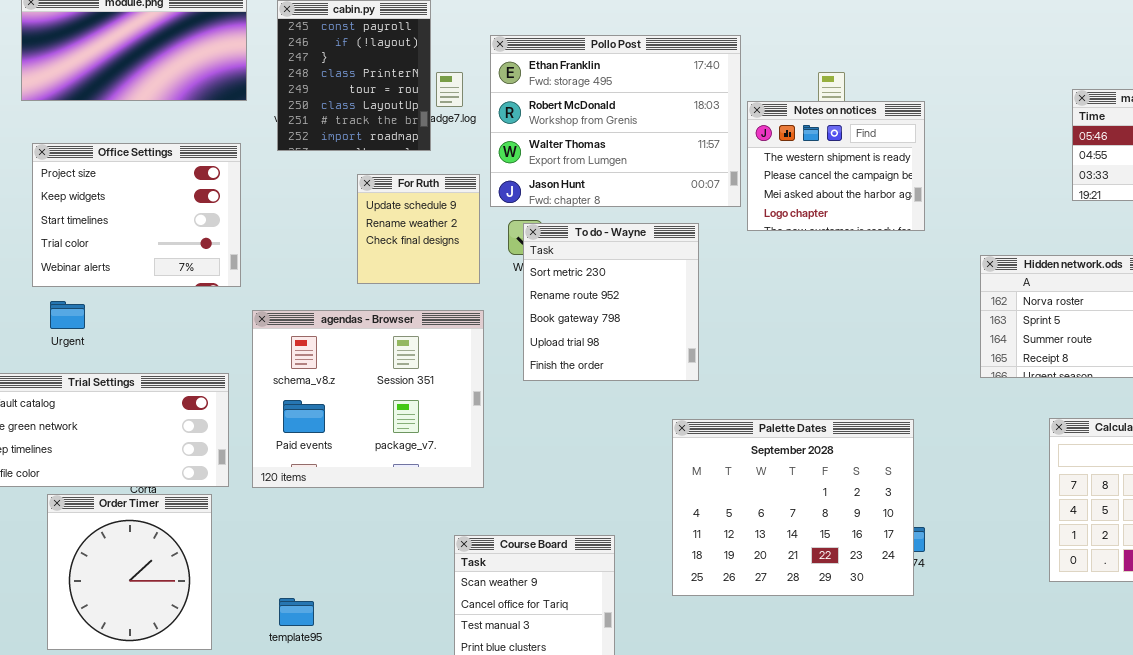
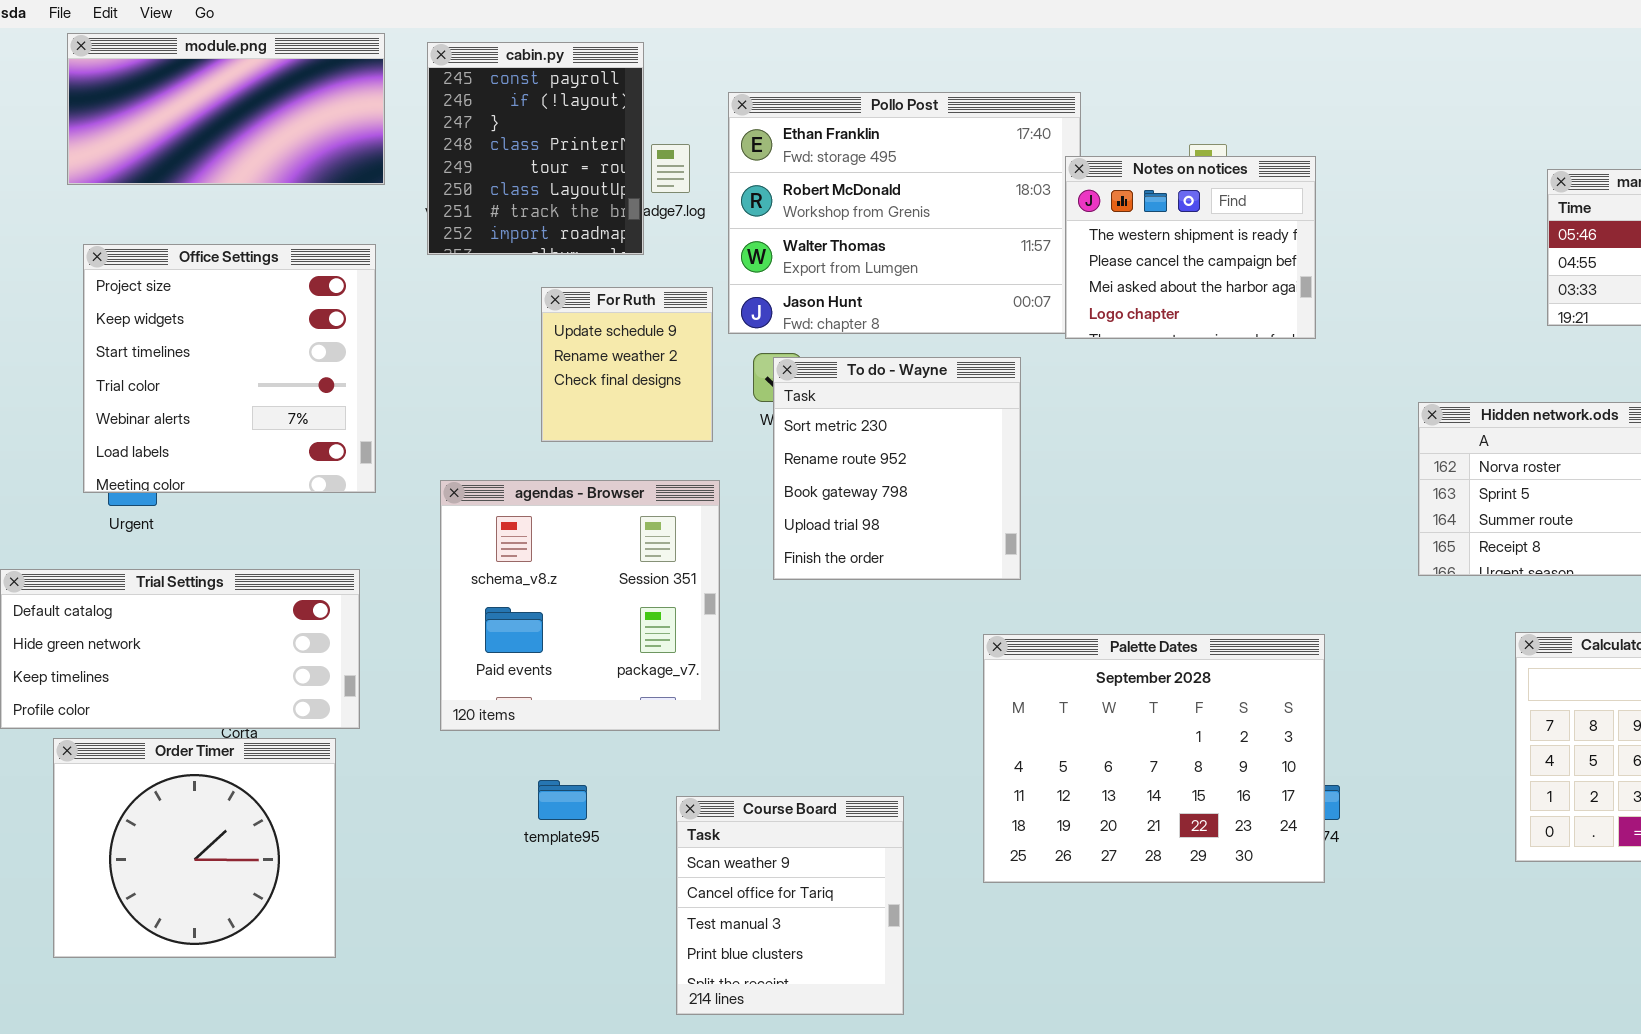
Notes on notices: [747,101,925,231] -> [1065,156,1316,339], moved
Office Settings: [32,143,241,287] -> [83,244,376,493], resized
agendas - Browser: [252,310,484,488] -> [440,480,720,731], resized
Order Timer: [47,494,212,650] -> [53,738,336,958], resized
template95: [279,598,314,626] -> [538,780,587,820], moved

